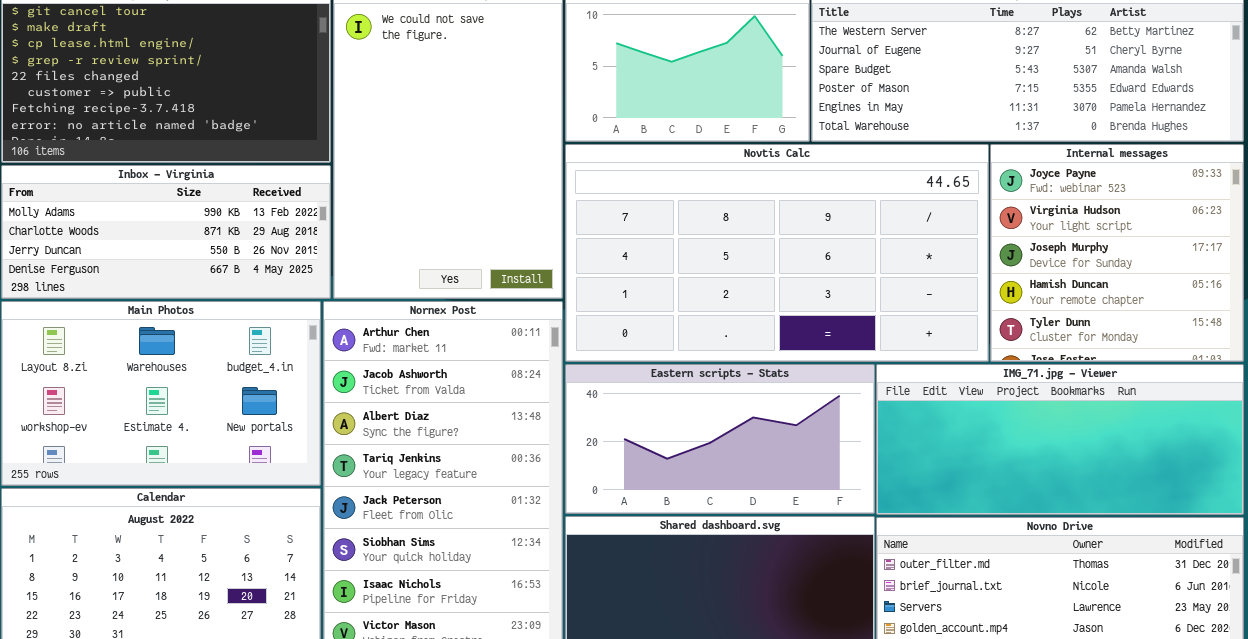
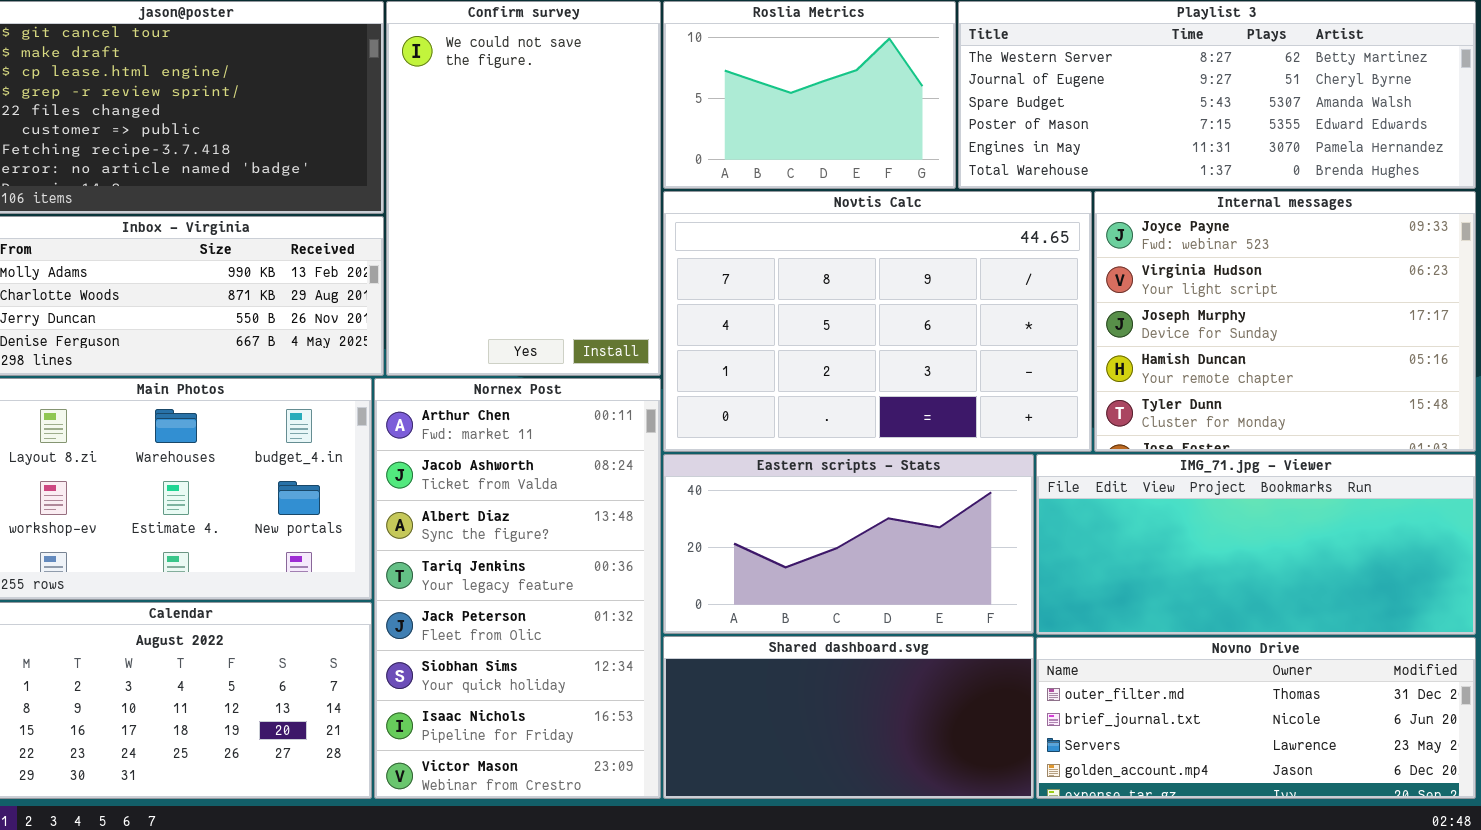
Novtis Calc: [565,144,989,362] -> [663,191,1092,452], resized
Internal messages: [990,144,1244,362] -> [1094,191,1476,452], resized

